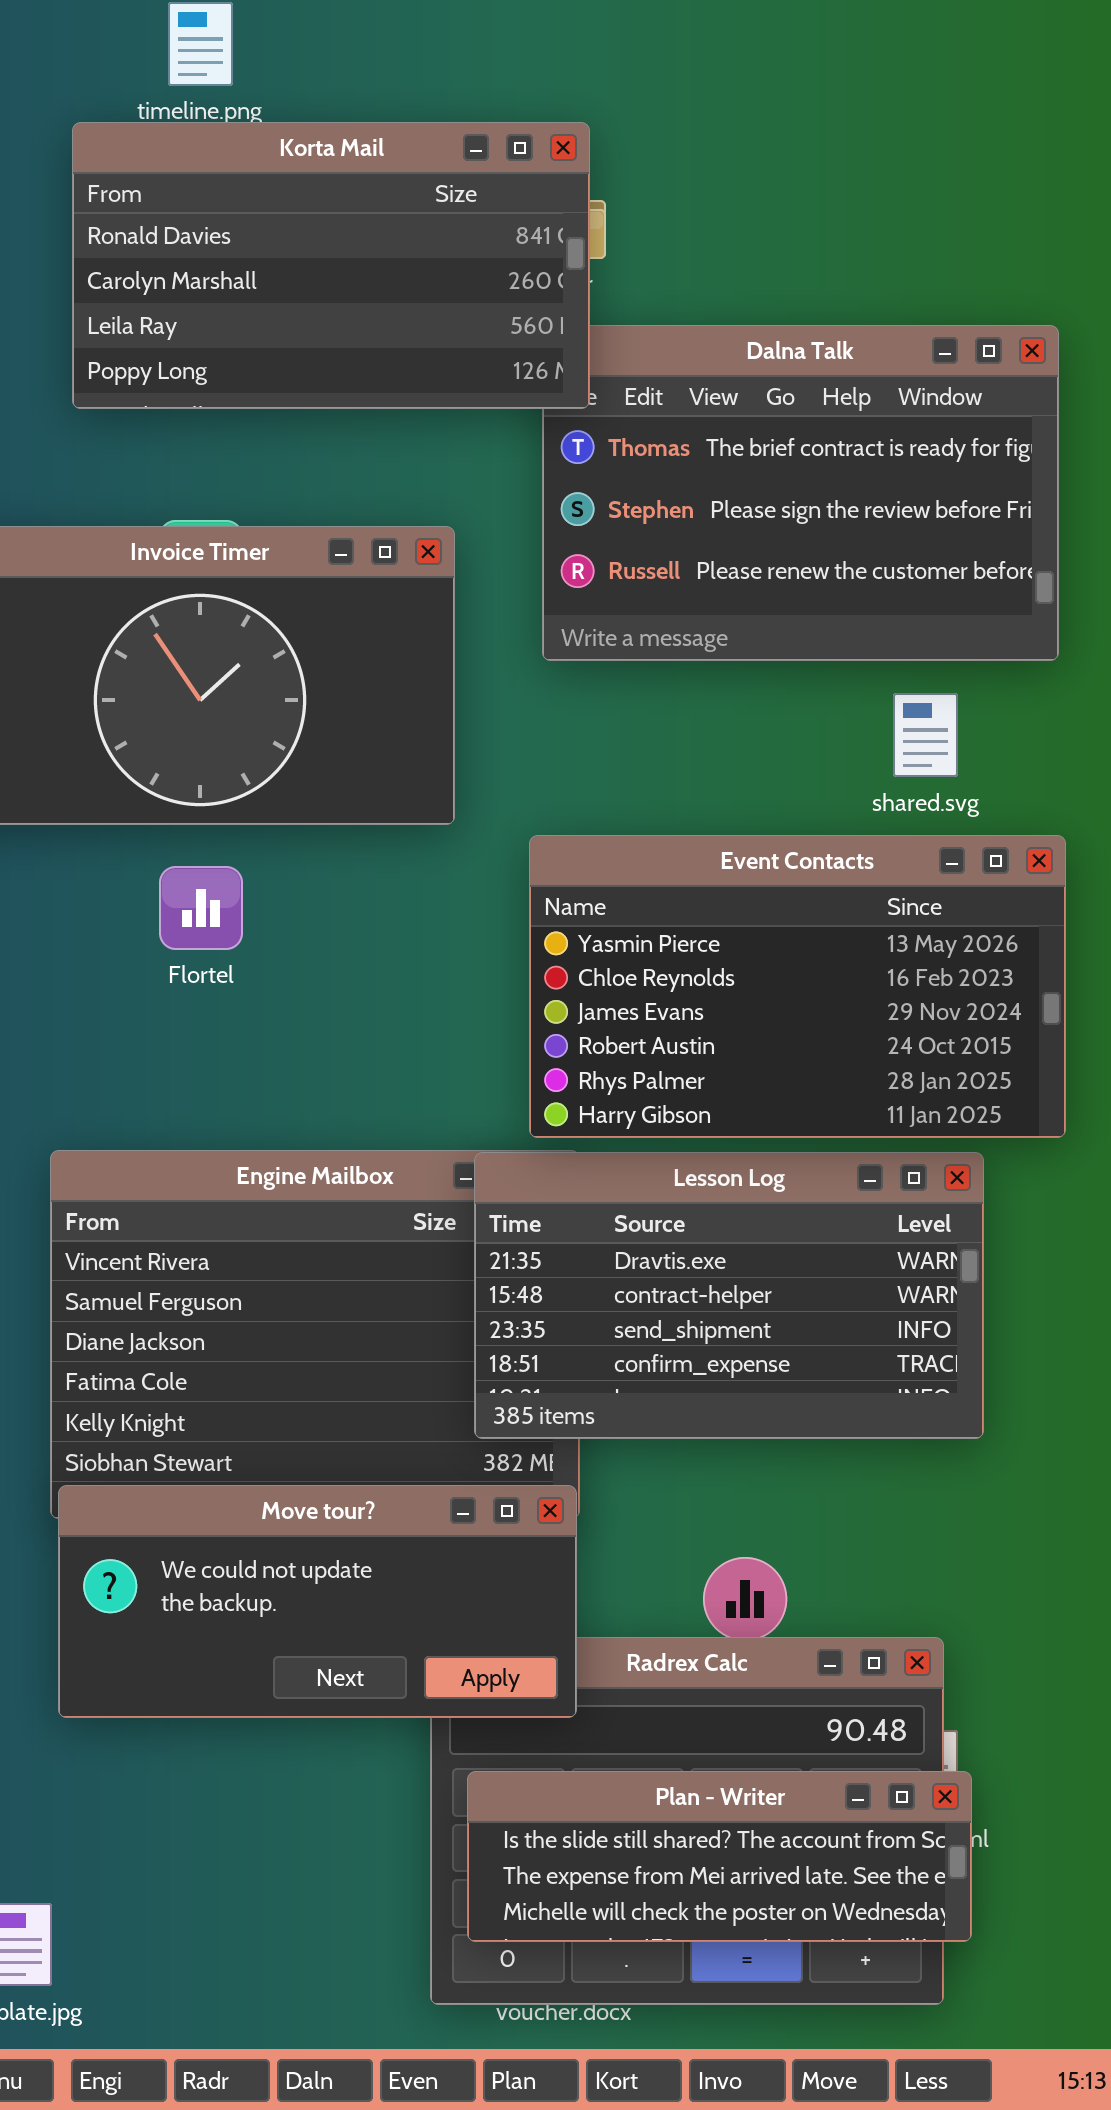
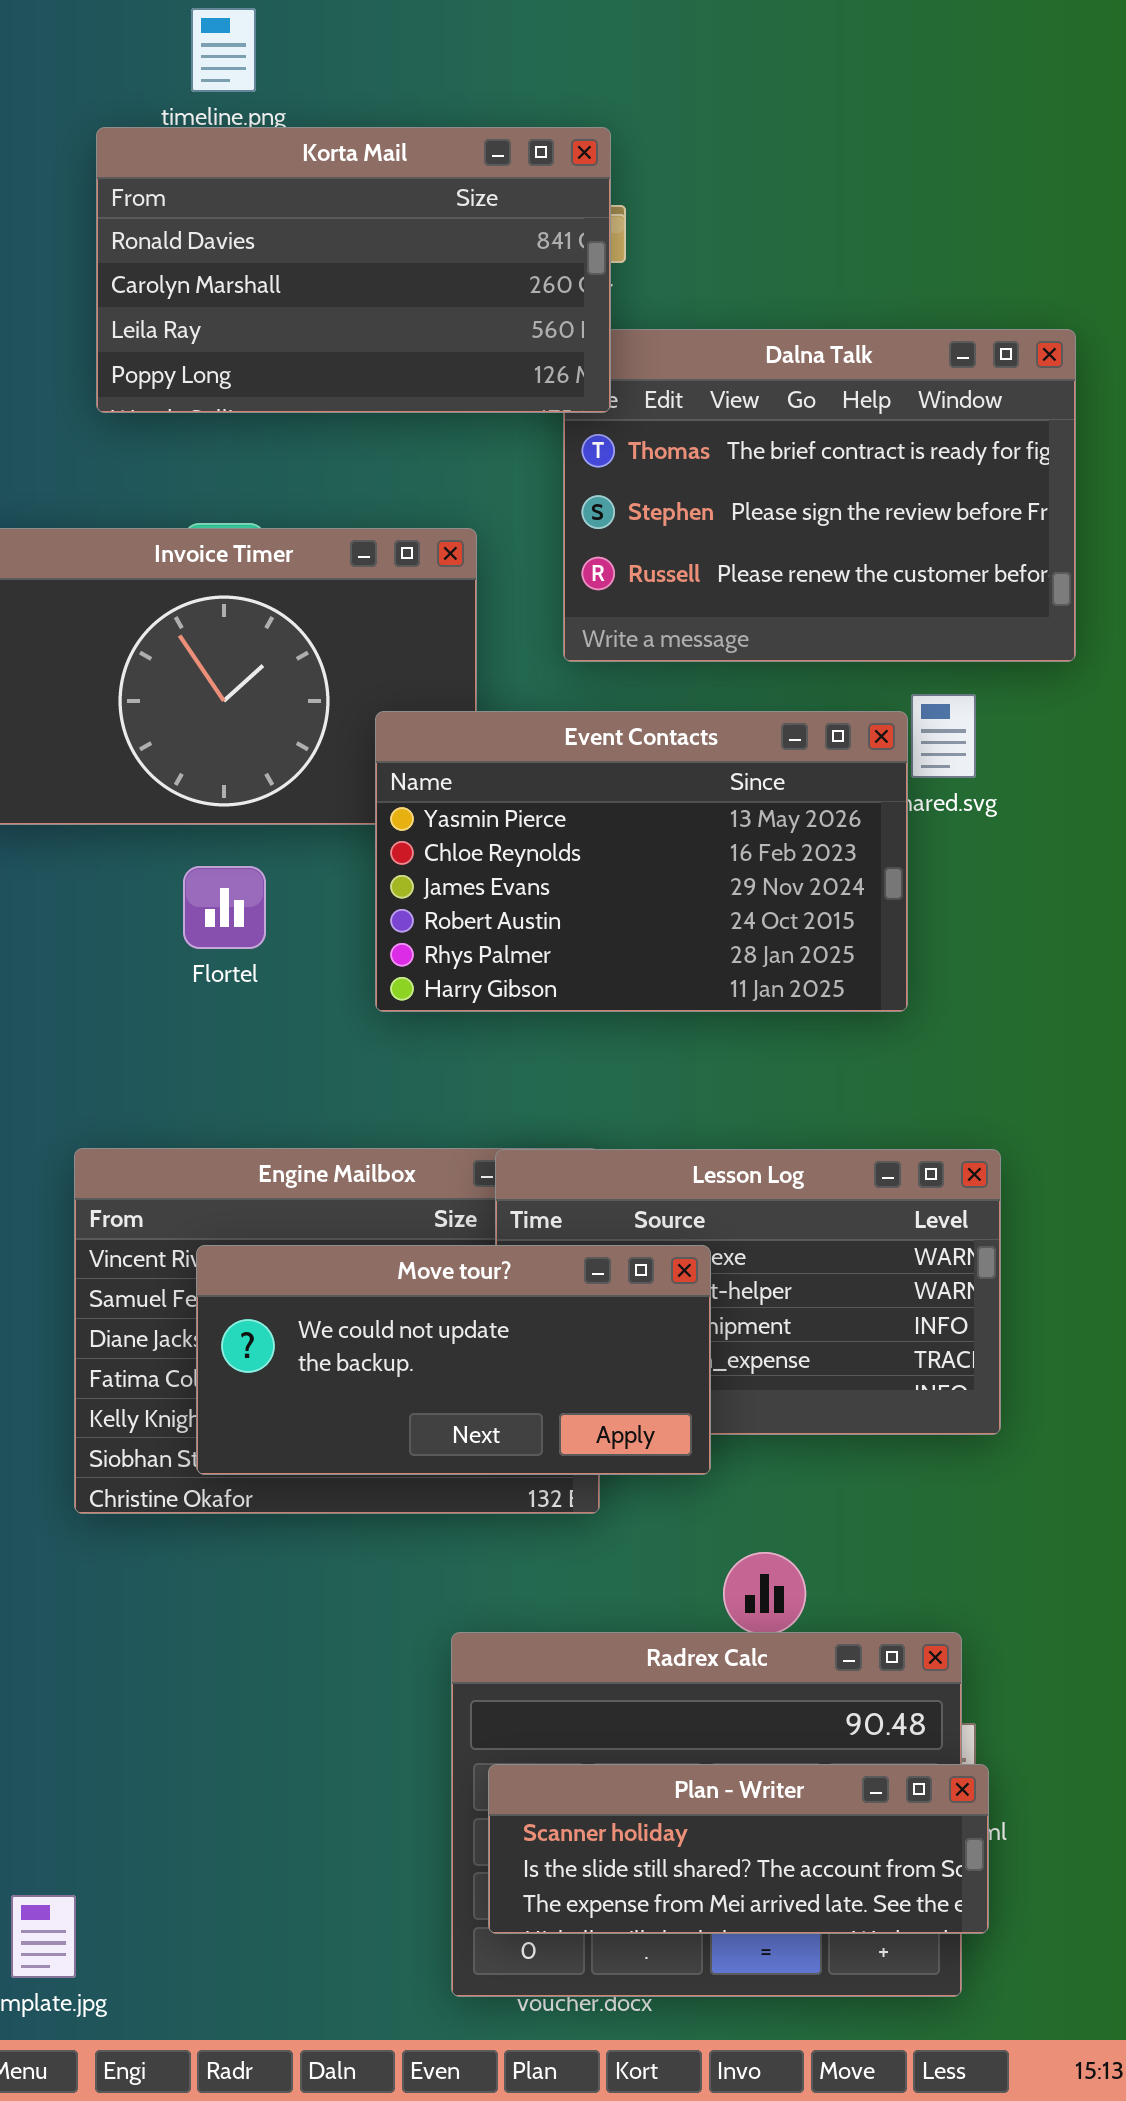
Event Contacts: [529,835,1066,1138] -> [375,711,908,1012], moved
Move tour?: [58,1485,577,1718] -> [196,1245,711,1475], moved
Plan - Writer: [467,1771,972,1942] -> [488,1764,989,1934], scrolled up 1 row

